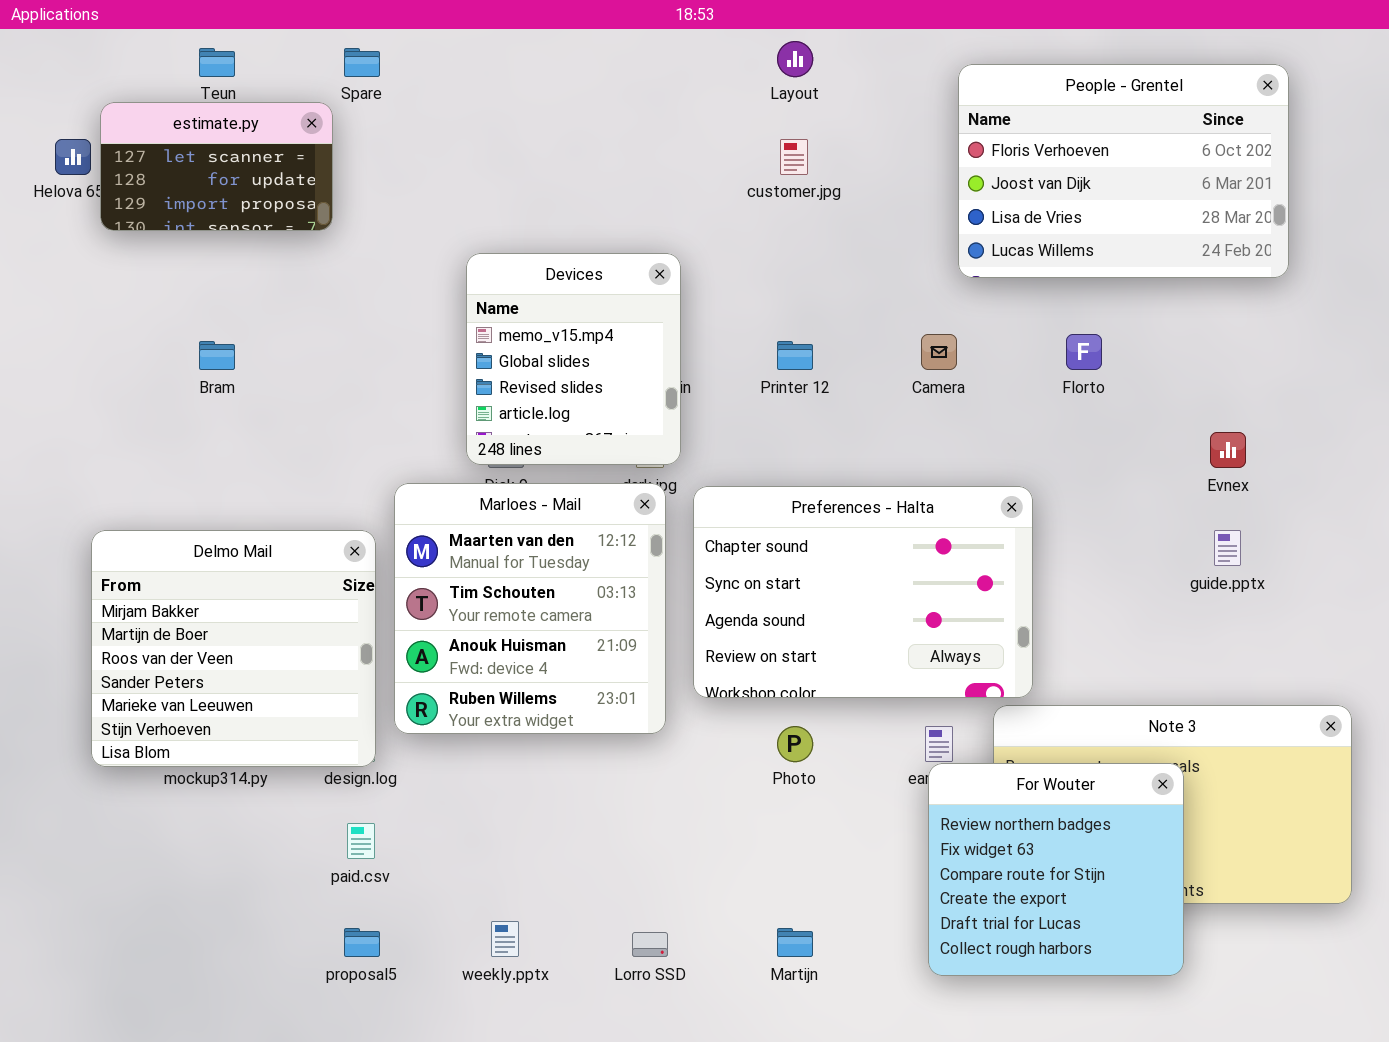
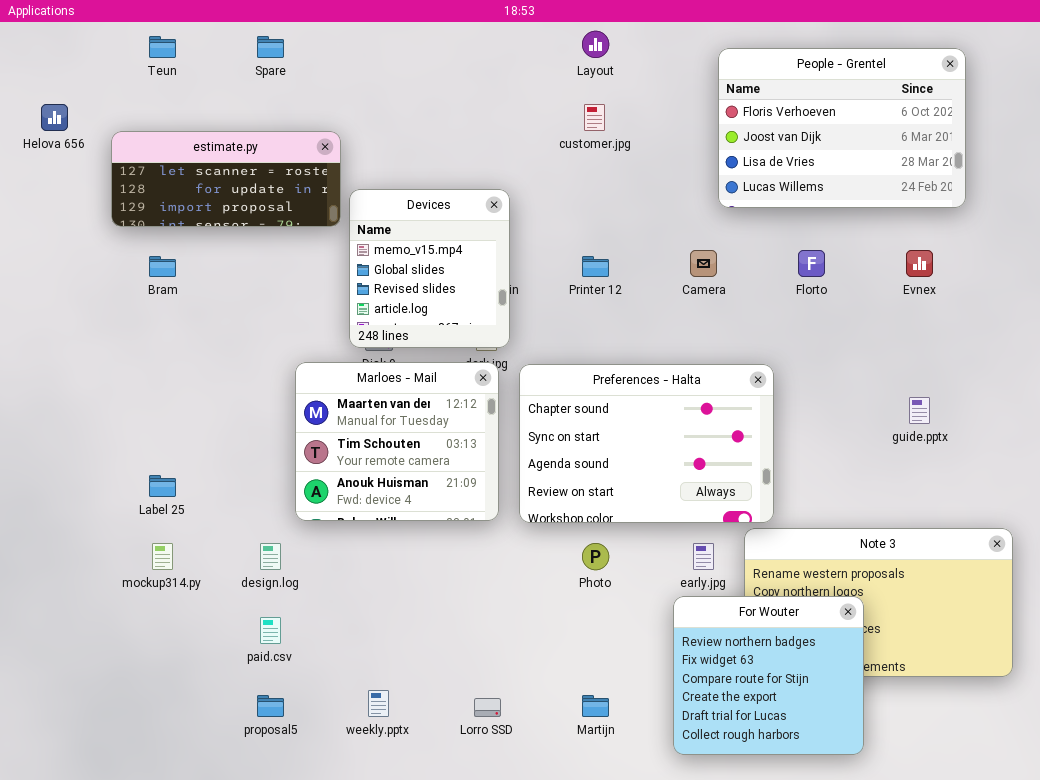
estimate.py: [100,102,333,231] -> [111,131,341,227], moved, resized
Evnex: [1210,432,1246,468] -> [906,250,933,277], moved
Marloes - Mail: [394,483,666,734] -> [295,362,499,521], resized
Delmo Mail: [91,530,376,767] -> none, closed
For Wouter: [928,763,1184,976] -> [673,596,864,755], moved

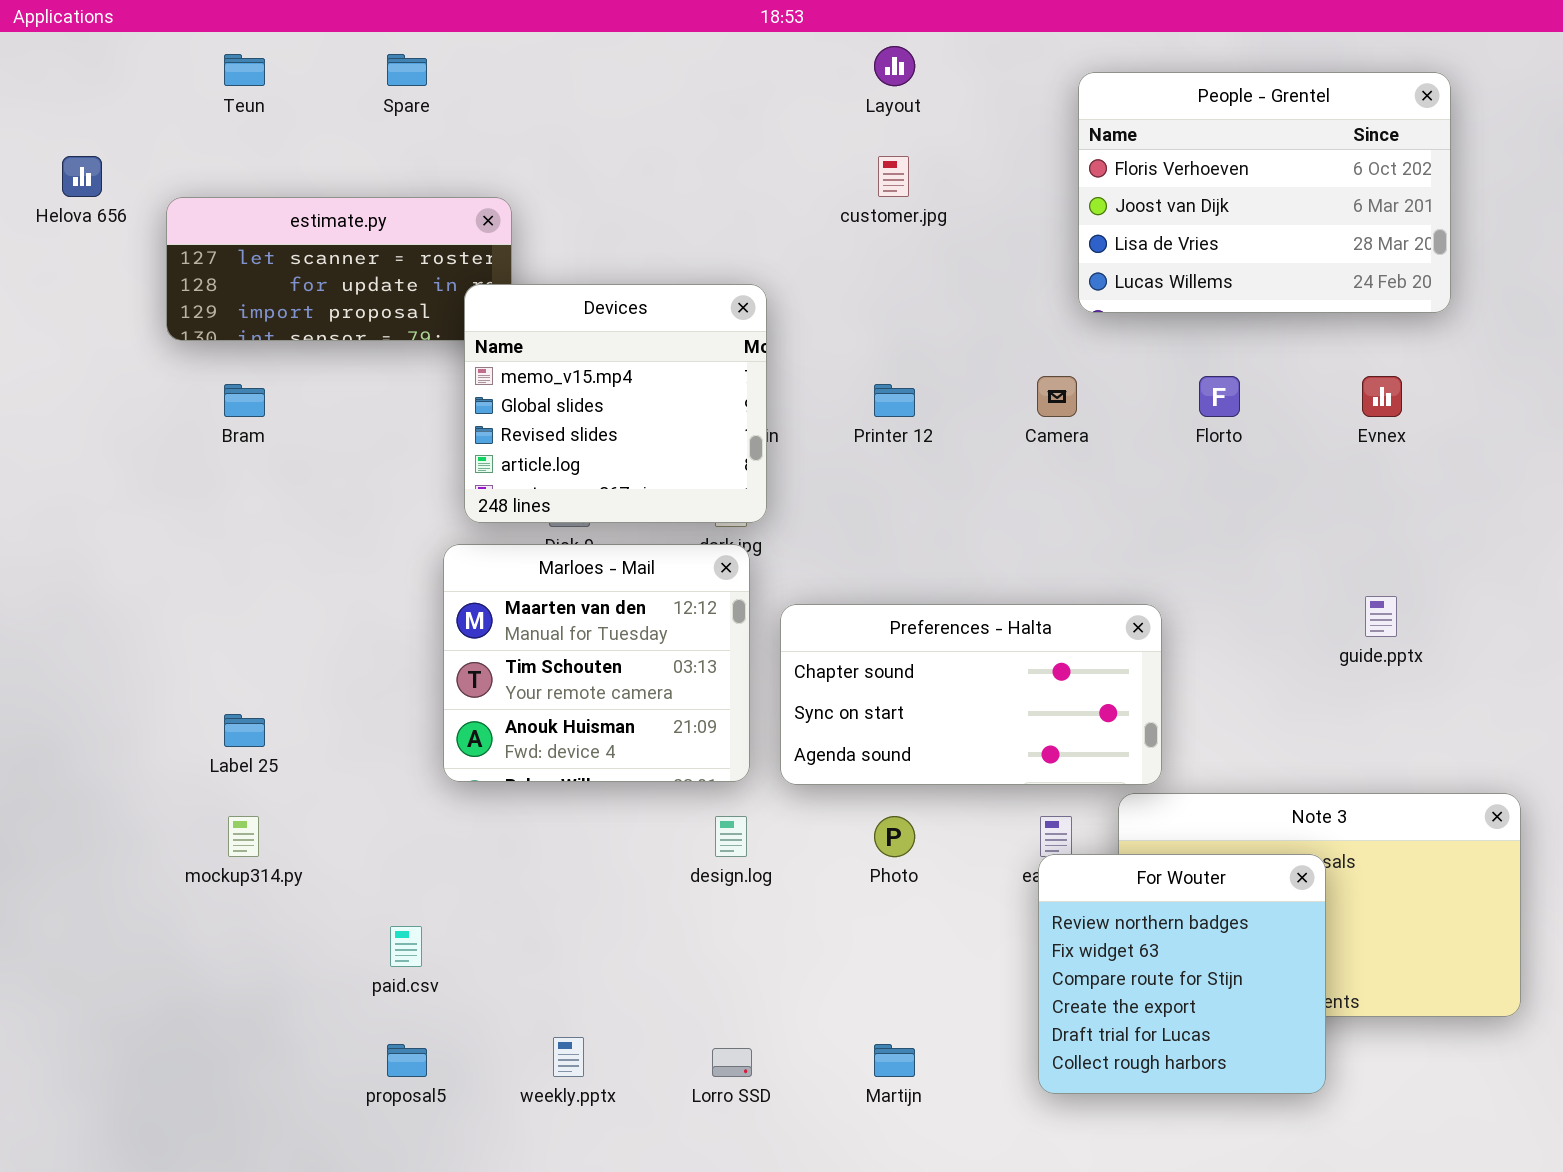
Devices: [349,189,510,348] -> [464,284,767,523], resized
Preferences - Halta: [519,364,774,523] -> [780,604,1162,785], resized
design.log: [260,543,281,570] -> [715,816,747,857], moved
For Wouter: [673,596,864,755] -> [1038,854,1326,1094], moved

